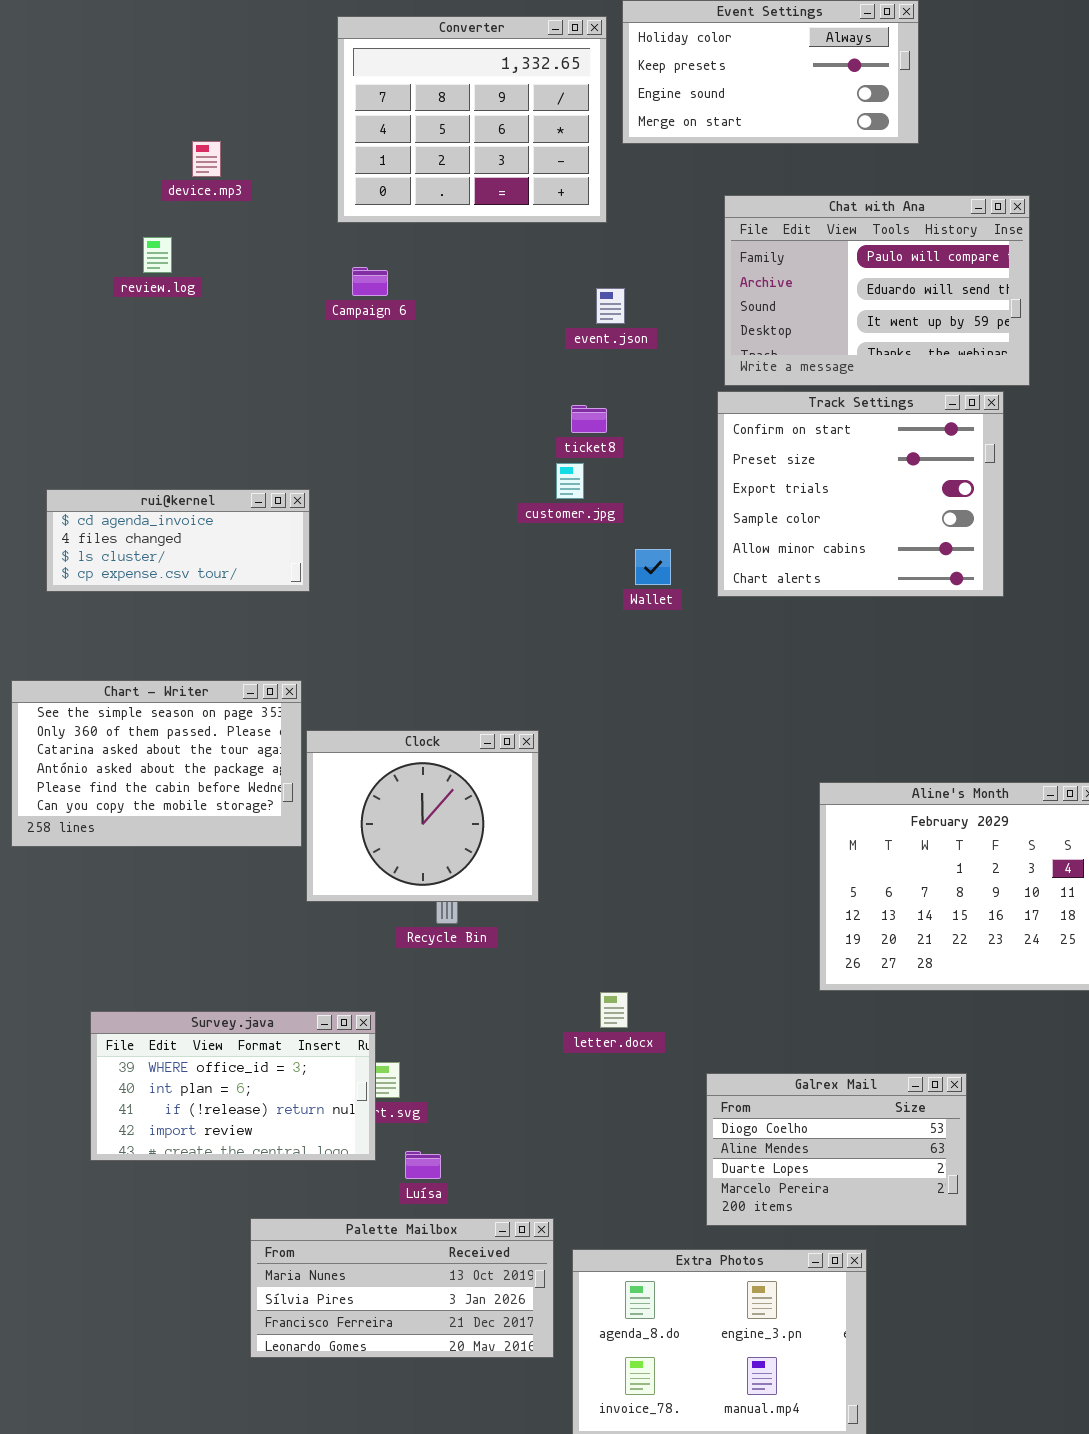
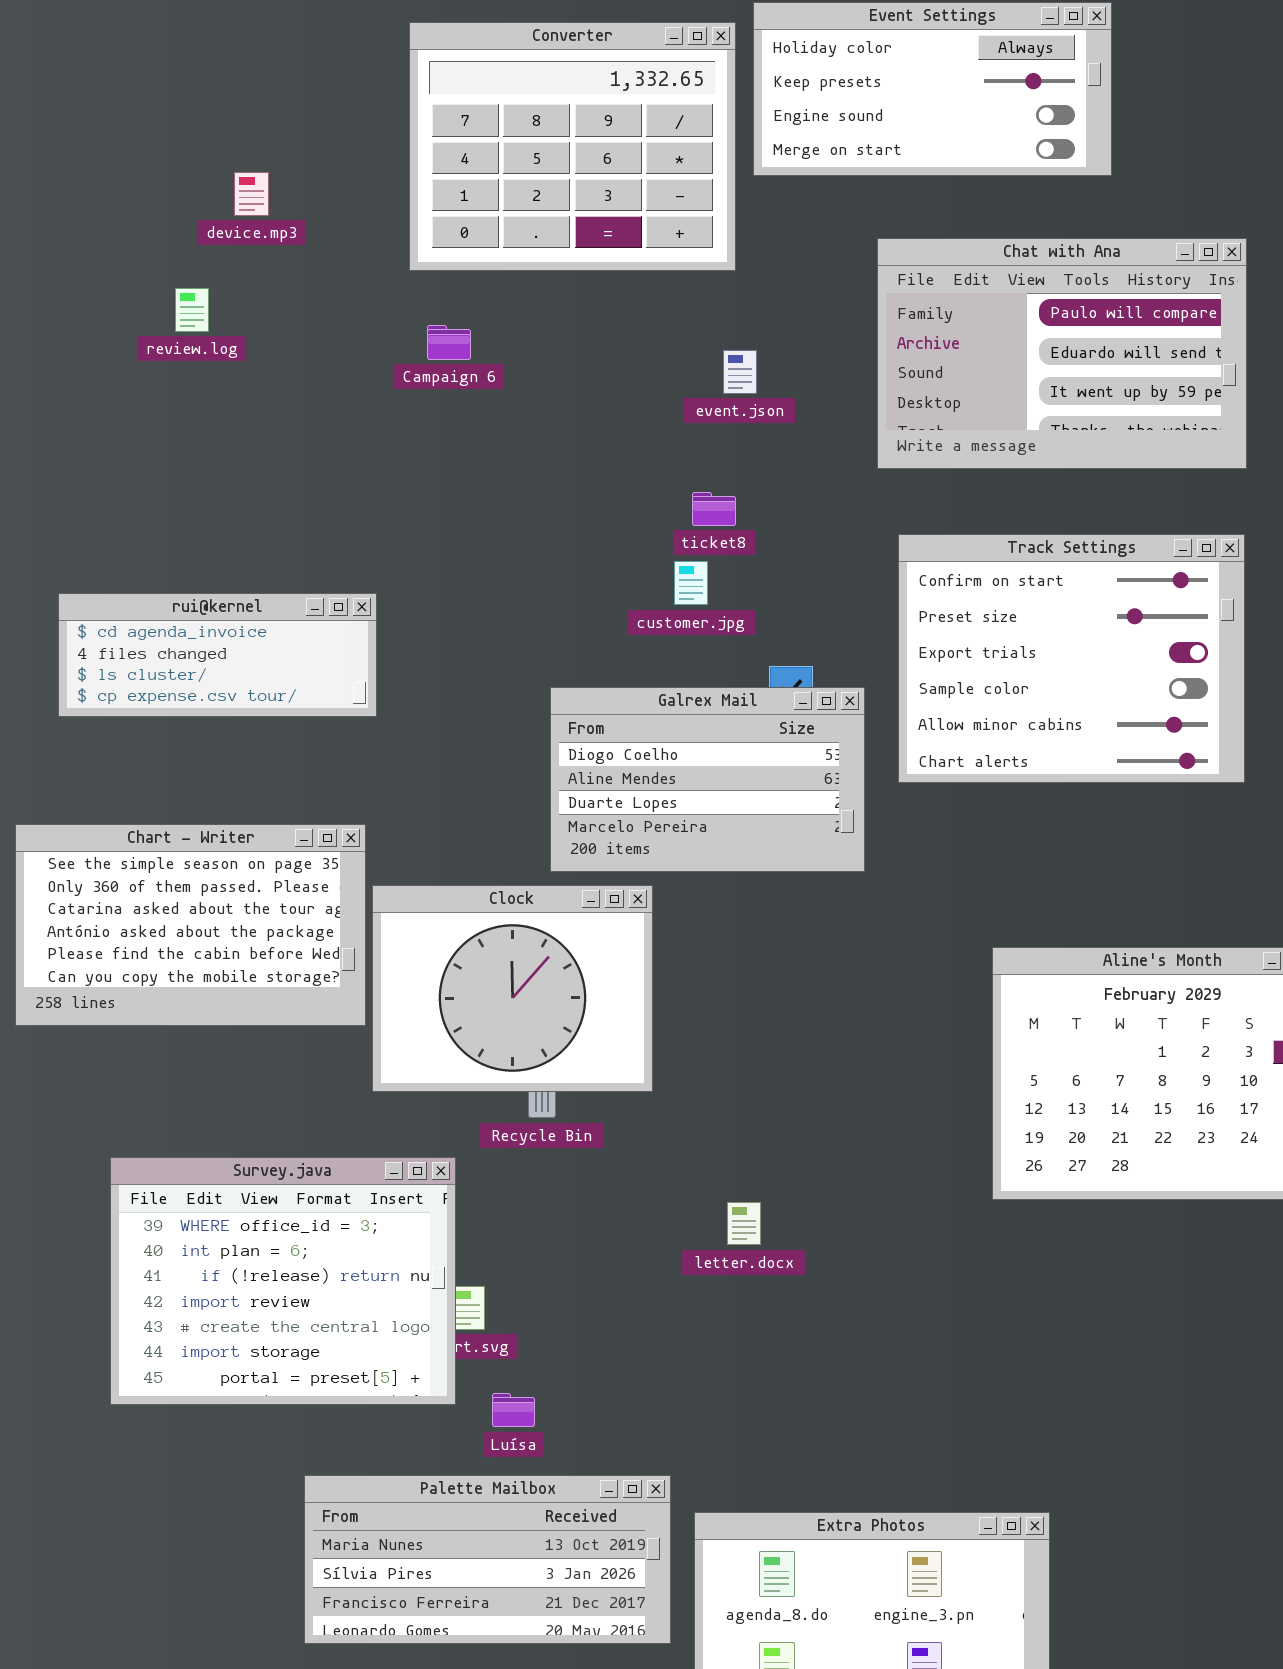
Track Settings: [717,391,1004,597] -> [898,534,1245,783], moved
Survey.java: [90,1011,376,1161] -> [110,1157,456,1405], resized
Galrex Mail: [706,1073,967,1226] -> [550,687,865,872], moved

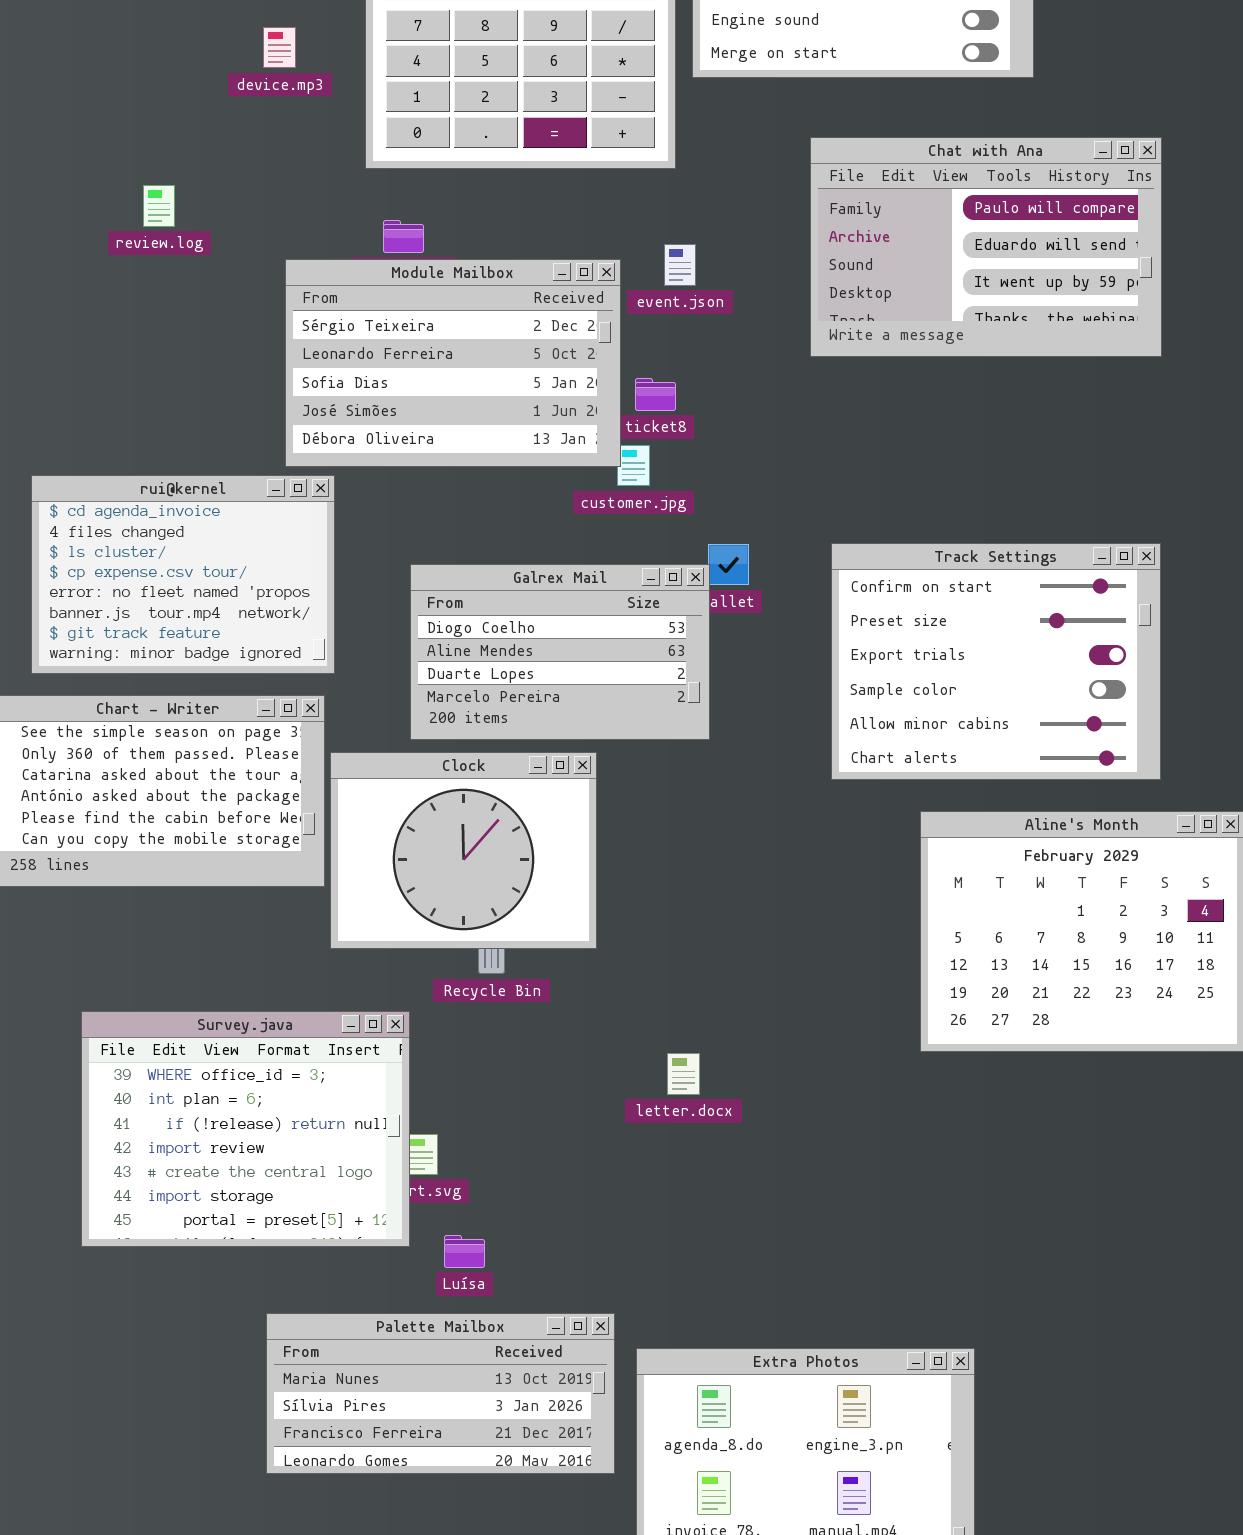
device.mp3: [234,172,269,216] -> [263,27,296,68], moved
Module Mailbox: none -> [285,259,621,467], opened
Track Settings: [898,534,1245,783] -> [831,543,1161,780], moved
rui@kernel: [58,593,377,717] -> [31,475,335,674], resized
Galrex Mail: [550,687,865,872] -> [410,564,710,740], moved

